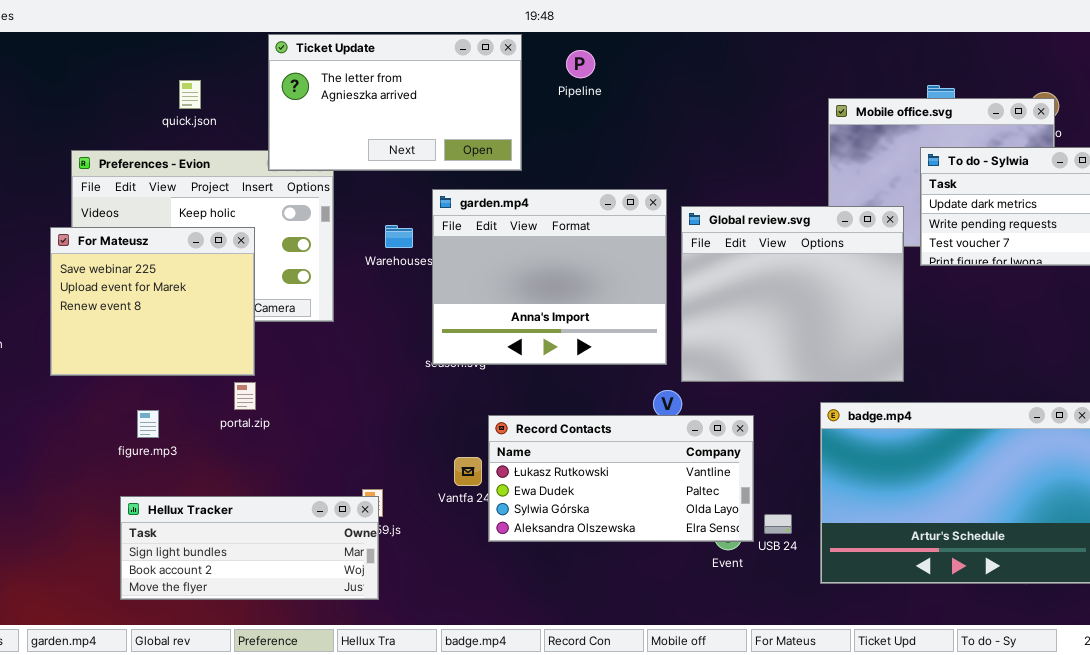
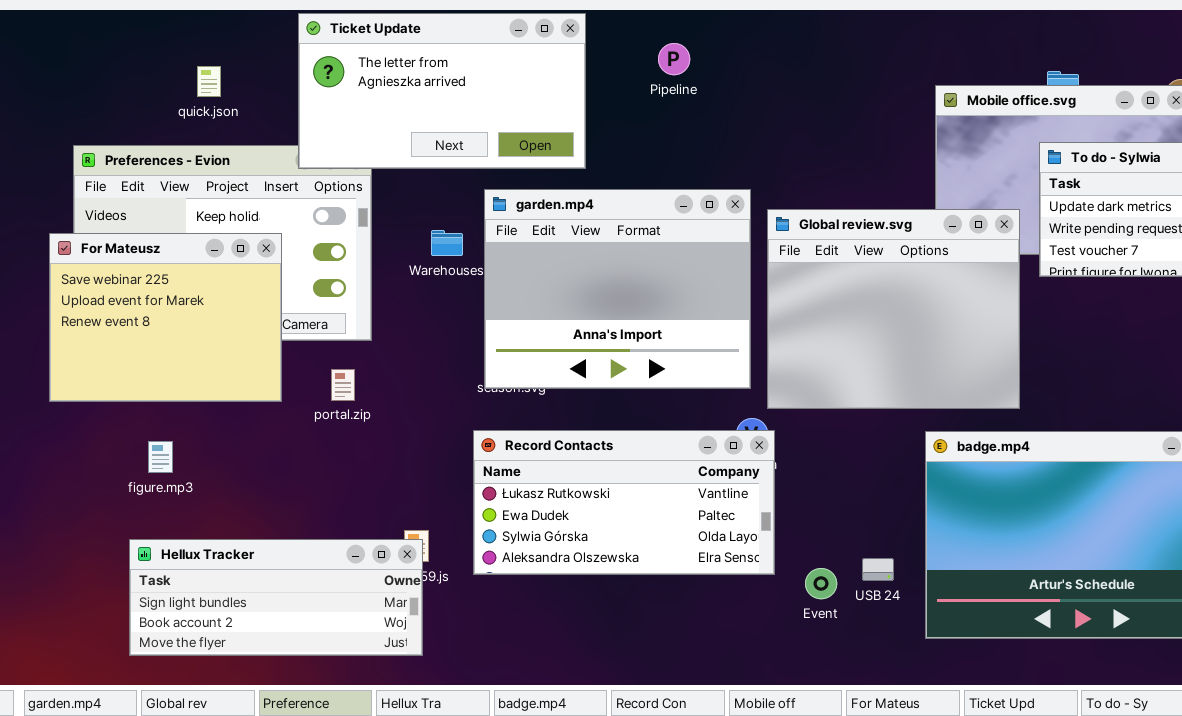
Pipeline: [566,50,595,78] -> [658,43,690,75], moved
portal.zip: [234,382,256,410] -> [331,369,355,401], moved
Record Contacts: [488,415,754,542] -> [473,430,775,575], moved

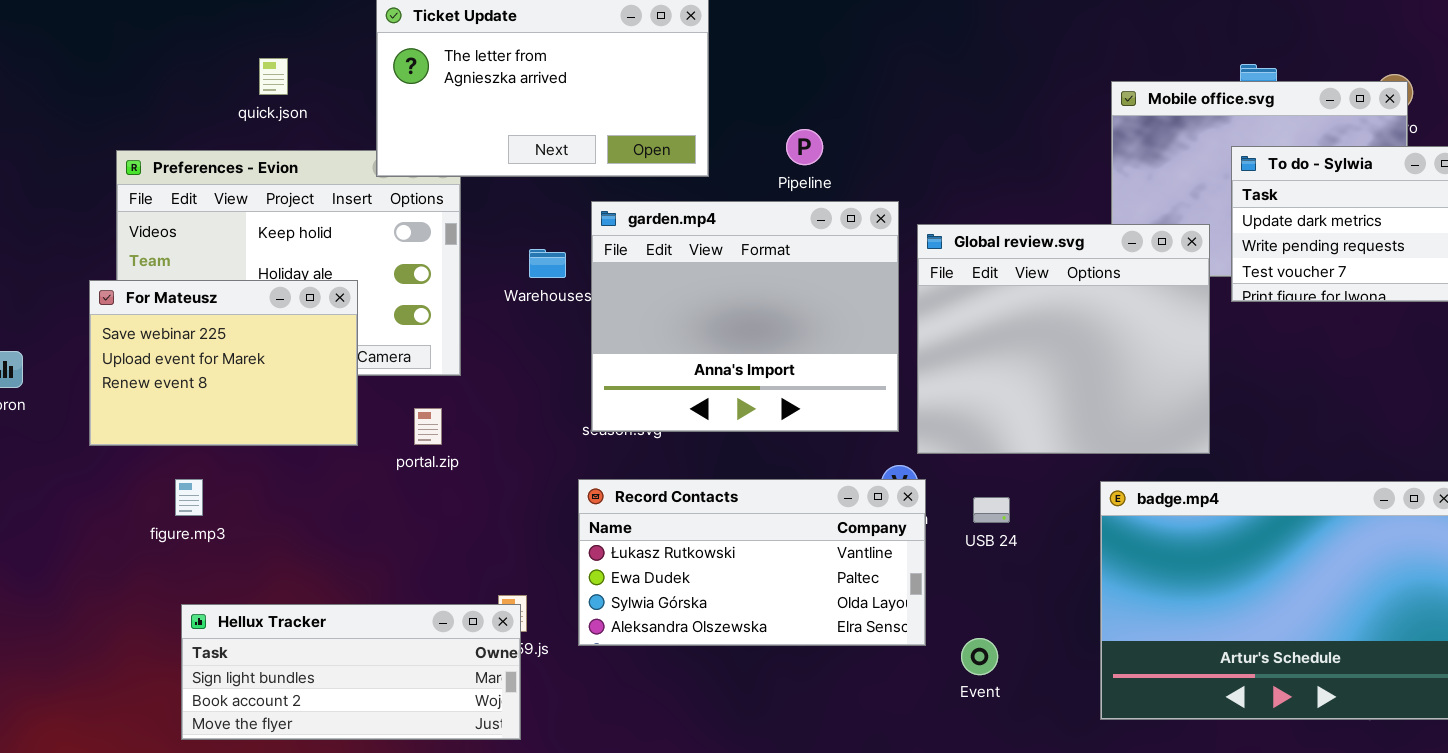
Pipeline: [658,43,690,75] -> [786,129,823,165], moved
For Mateusz: [49,233,282,402] -> [89,280,358,446], resized
figure.mp3: [148,441,173,473] -> [175,479,203,516], moved
USB 24: [862,558,894,581] -> [973,497,1010,523], moved

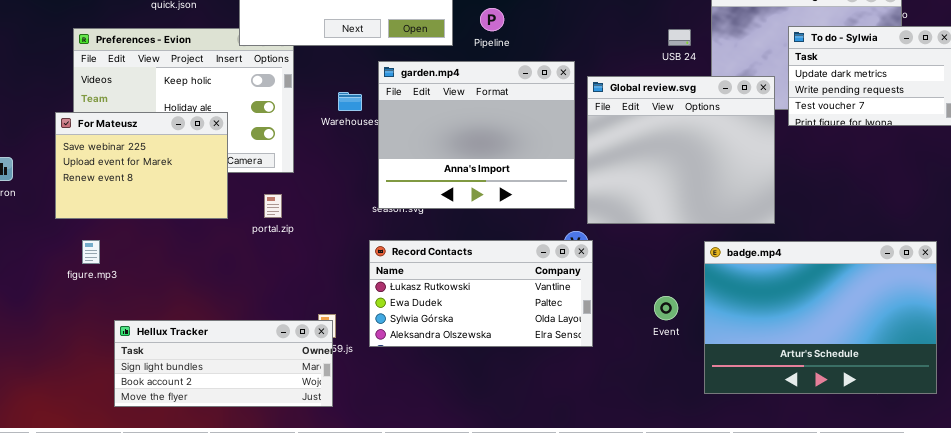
Pipeline: [786,129,823,165] -> [480,8,504,31], moved
figure.mp3: [175,479,203,516] -> [82,240,100,264], moved
USB 24: [973,497,1010,523] -> [668,29,691,46], moved
Event: [961,638,998,675] -> [654,296,678,320], moved

